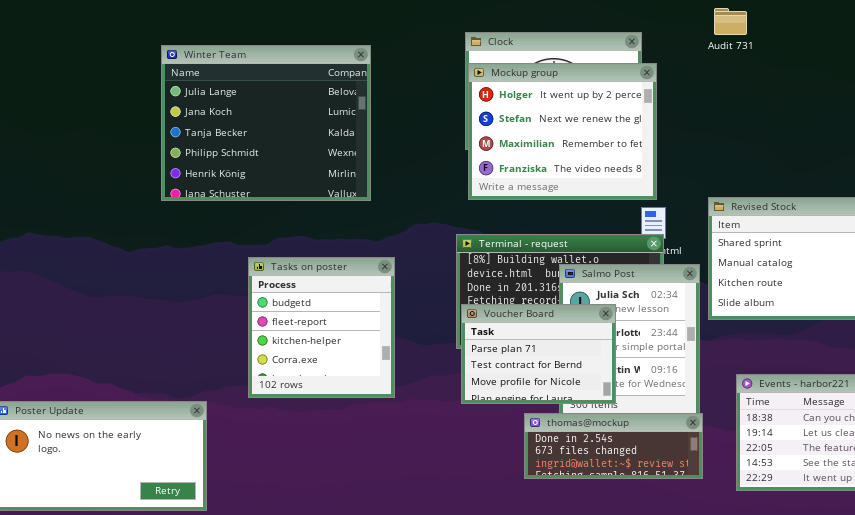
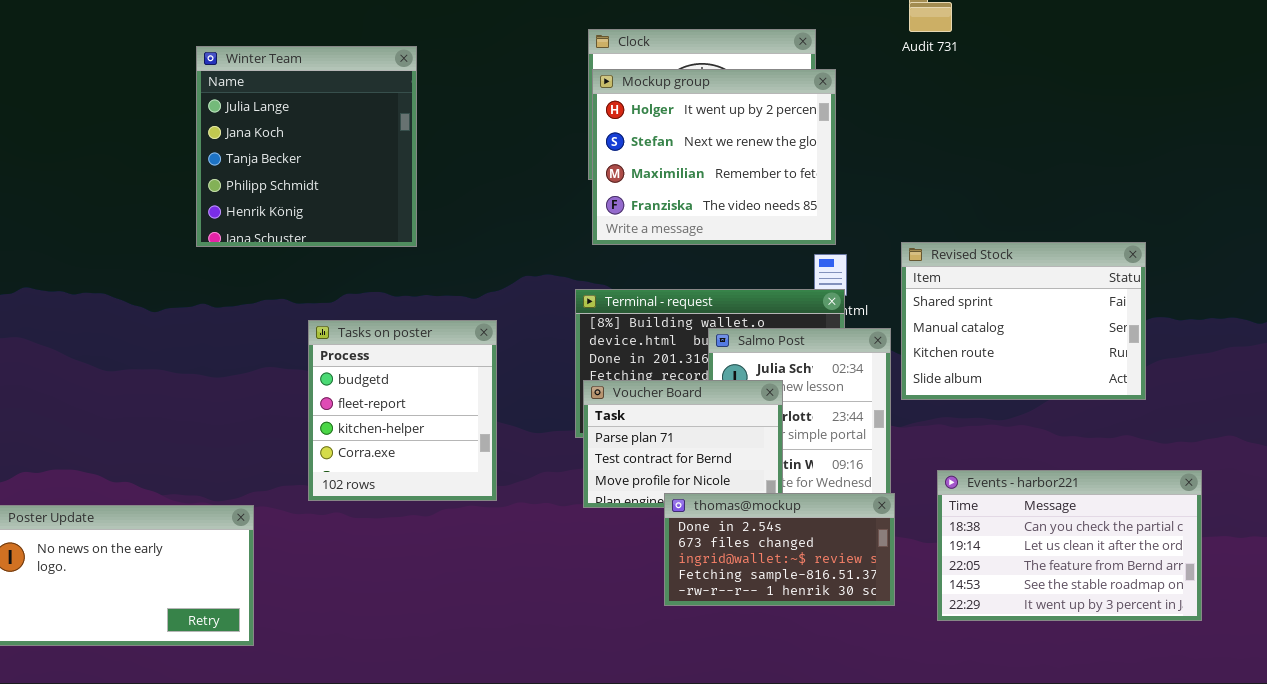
Winter Team: [161,45,371,201] -> [196,46,417,247], resized
thomas@mockup: [524,413,703,479] -> [664,493,895,606], resized

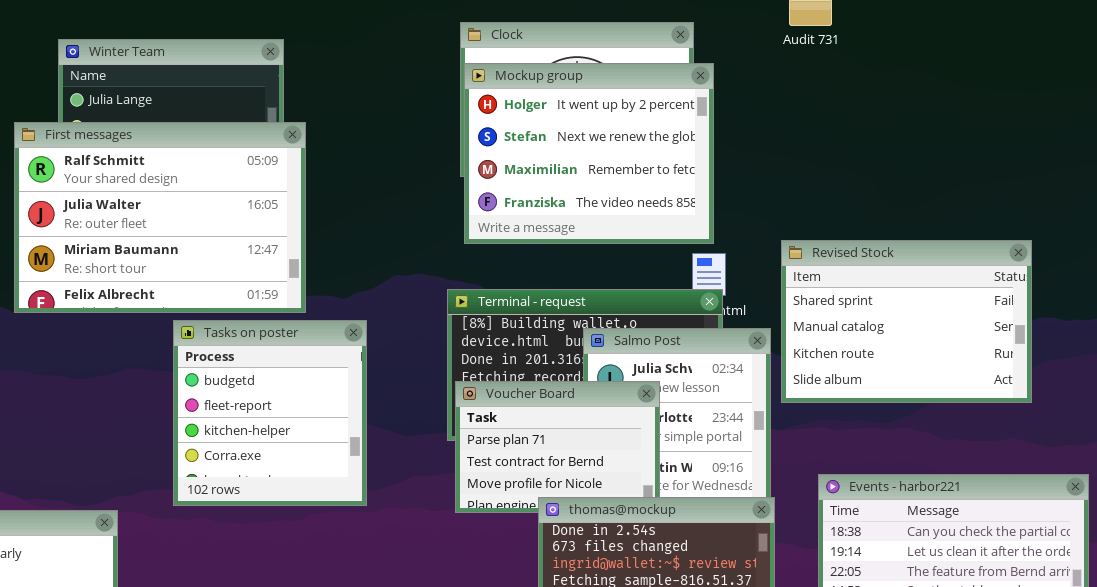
First messages: none -> [14,122,306,313], opened

